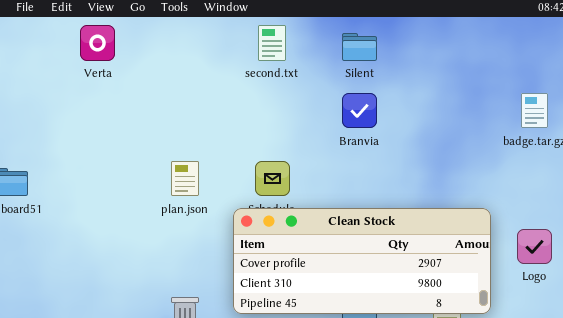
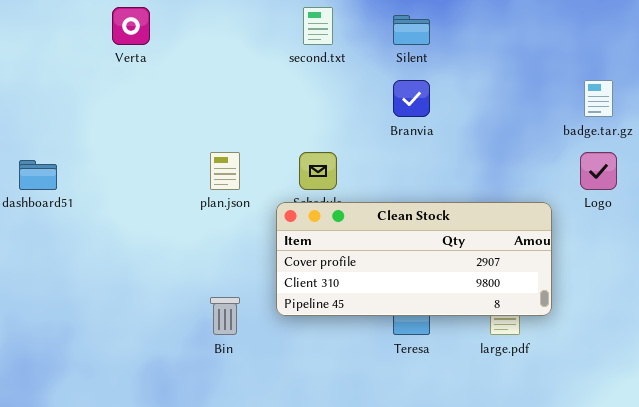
Logo: [517,229,552,264] -> [580,152,617,190], moved

